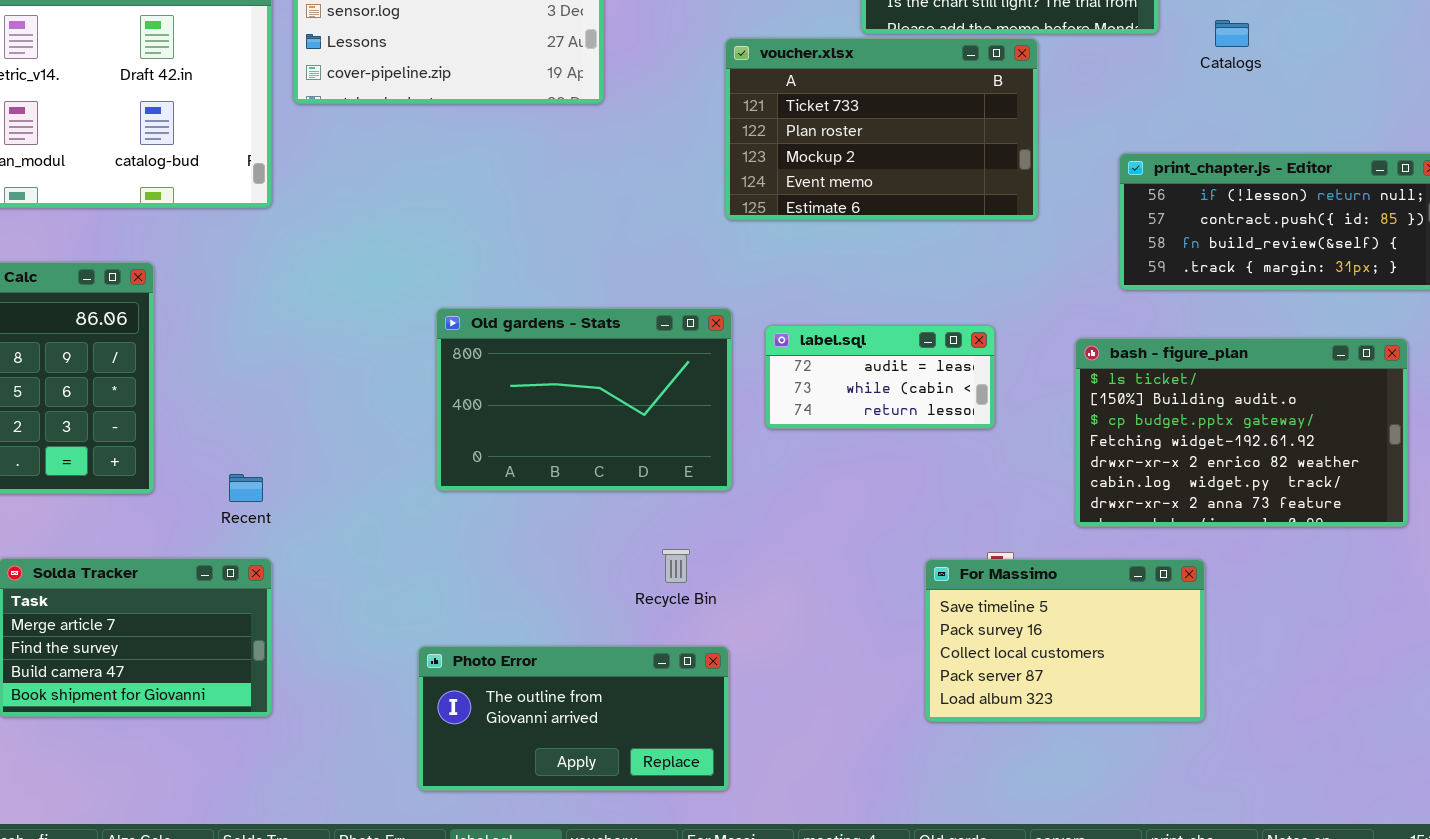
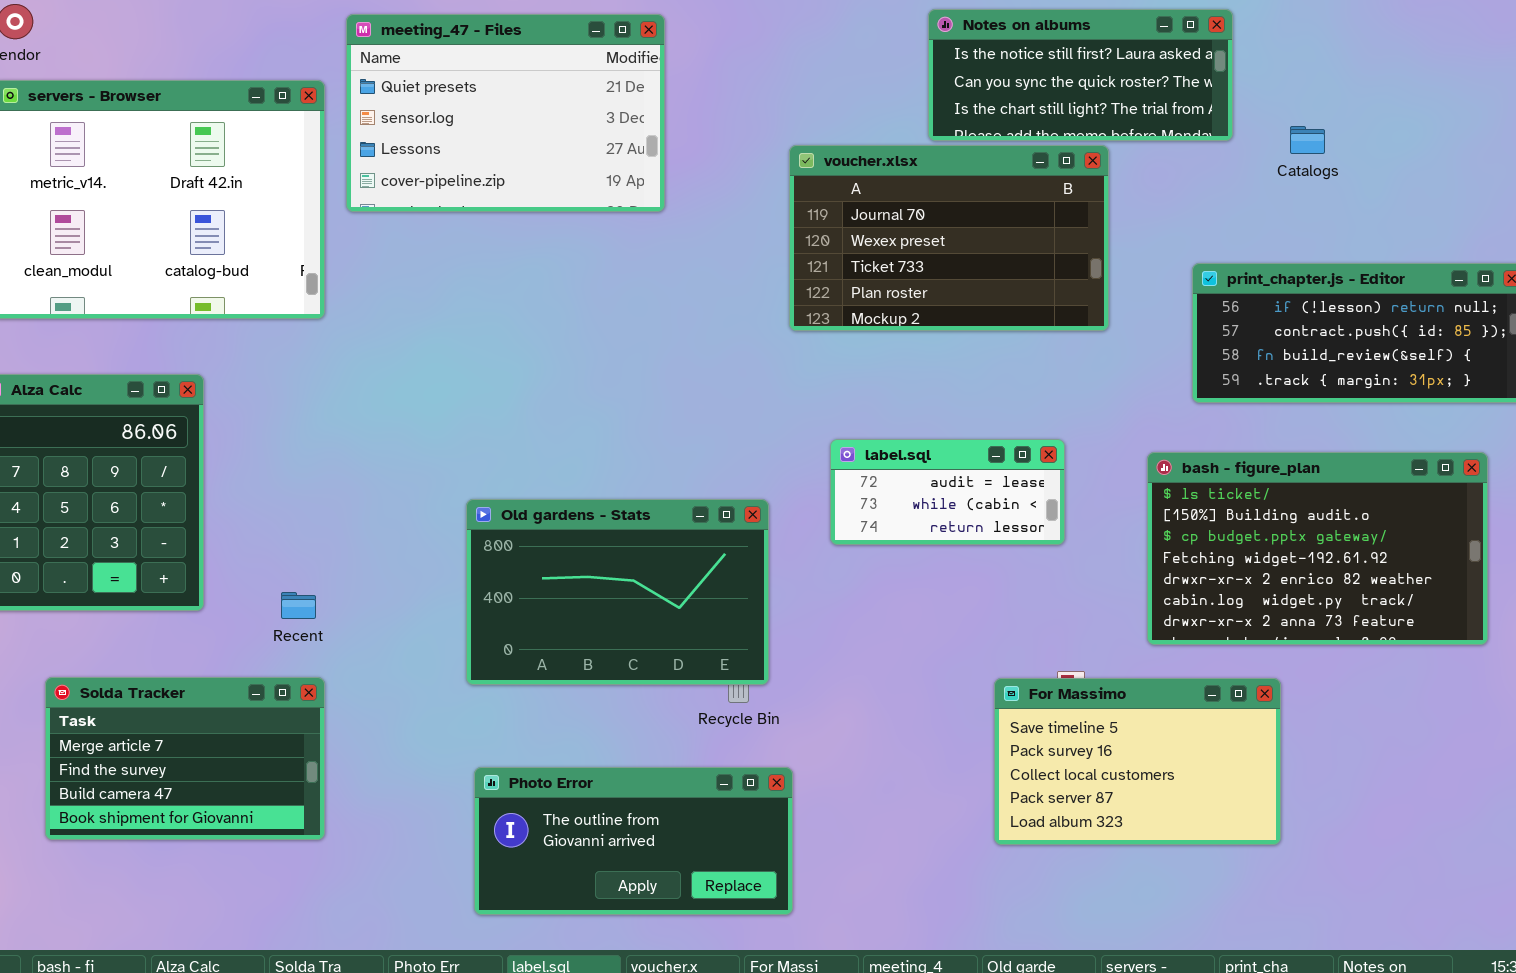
voucher.xlsx: [725,38,1038,220] -> [789,145,1109,331], scrolled up 2 rows
Old gardens - Stats: [436,308,732,491] -> [466,499,769,685], moved

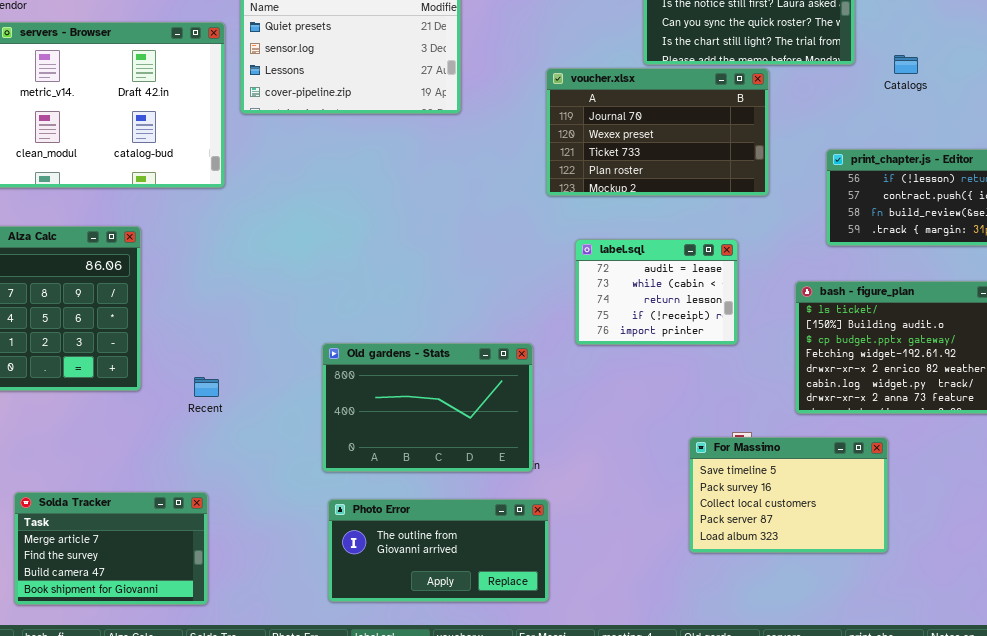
label.sql: [830,439,1065,545] -> [575,239,738,345], resized
Old gardens - Stats: [466,499,769,685] -> [322,343,533,472], moved
Solda Tracker: [45,677,325,840] -> [14,492,208,605], moved

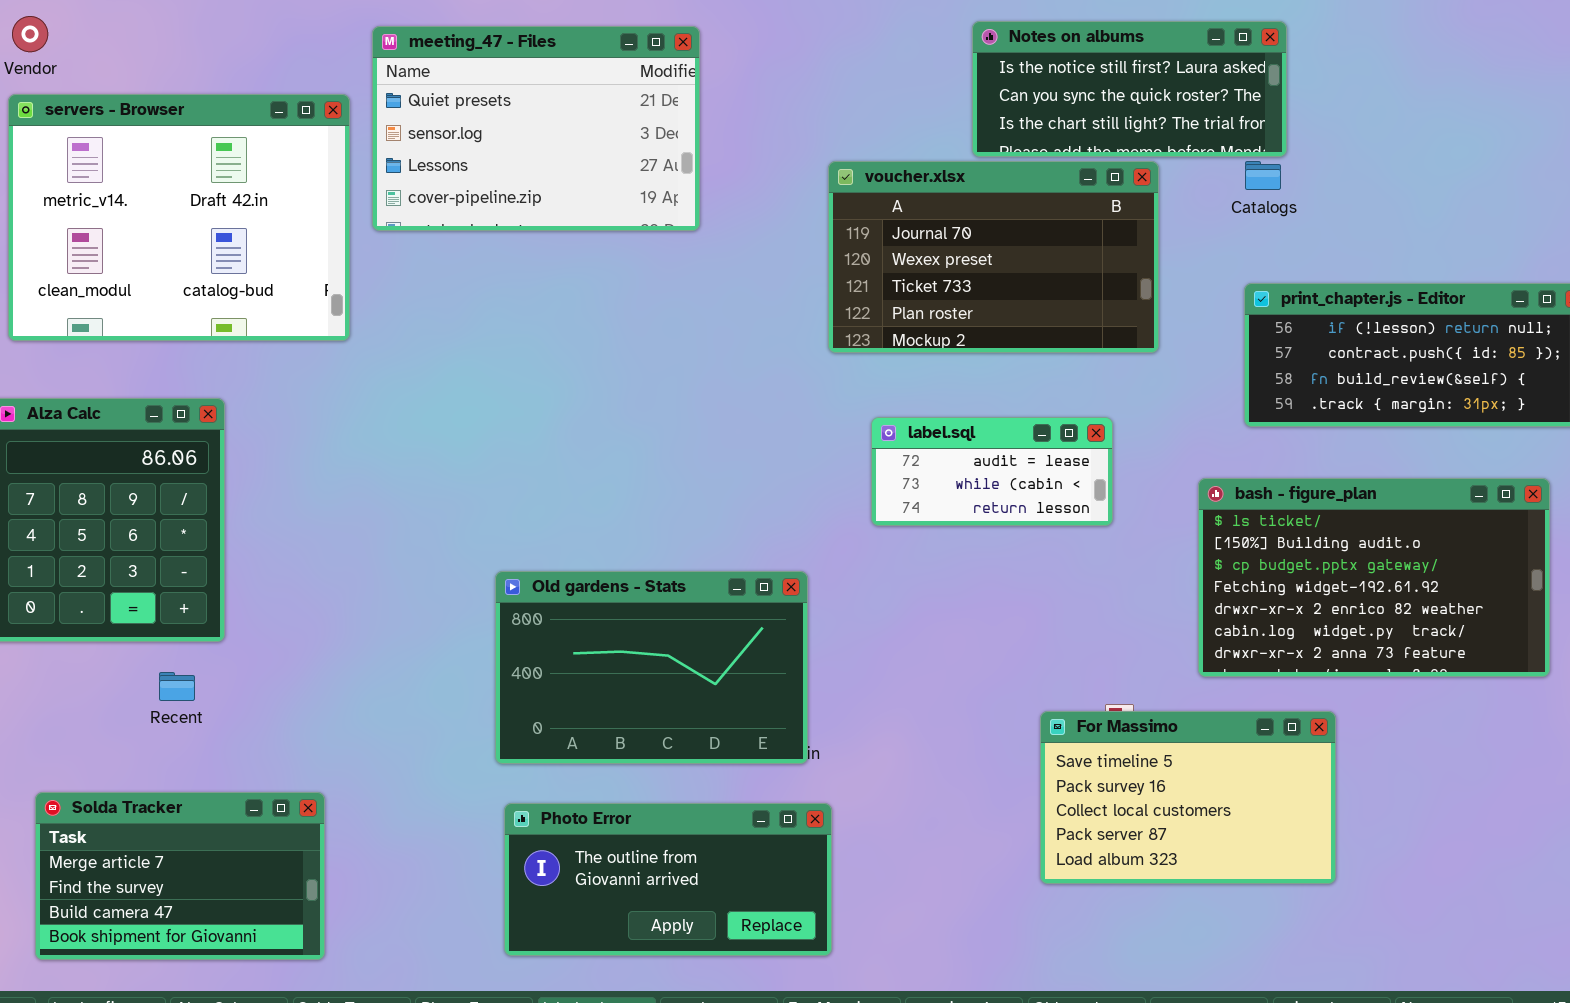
Catalogs: [894,55,918,74] -> [1245,161,1281,190], moved
label.sql: [575,239,738,345] -> [871,417,1113,526], resized
Recent: [194,377,219,397] -> [159,672,195,701], moved

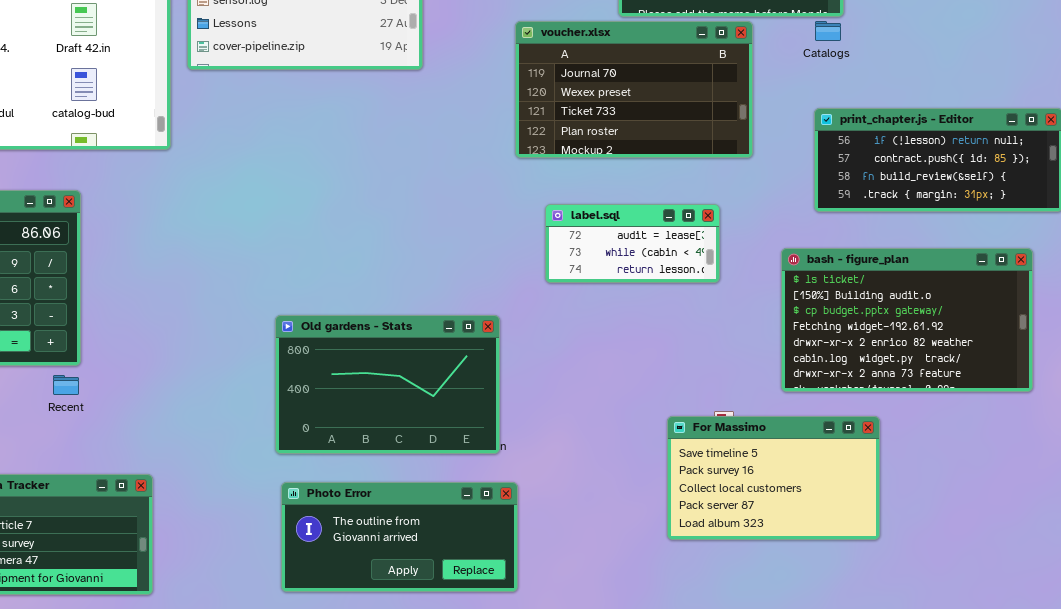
Recent: [159,672,195,701] -> [53,375,79,395], moved

